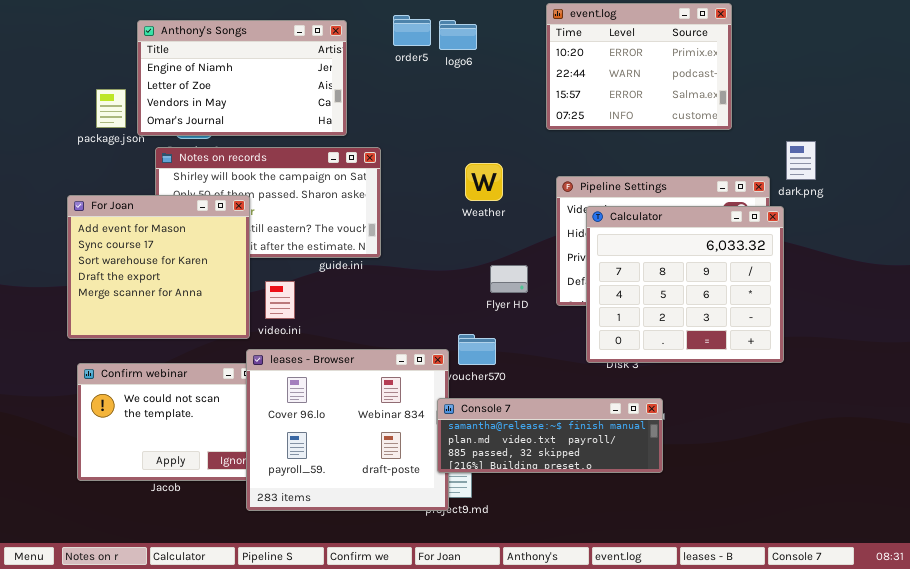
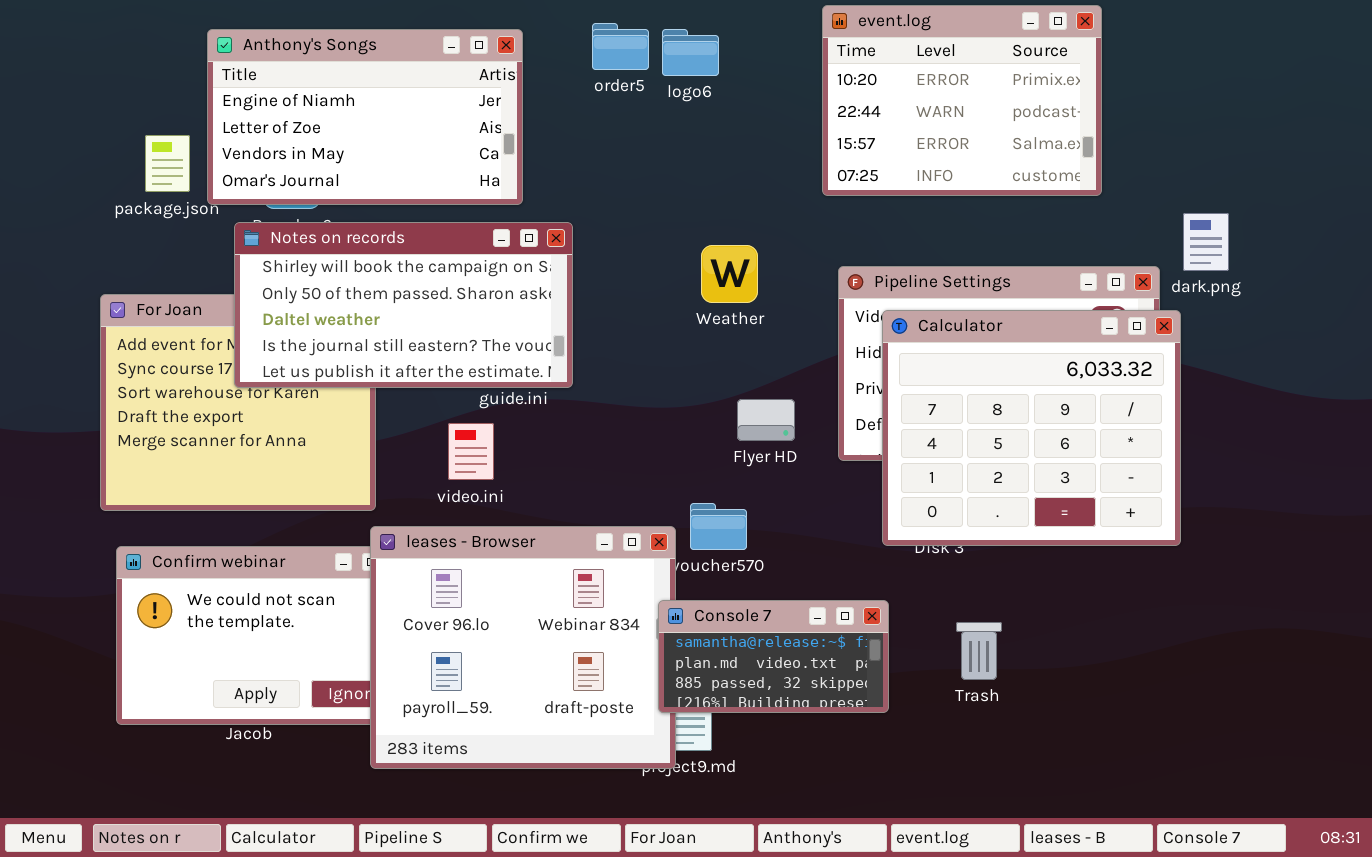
Notes on records: [155,147,381,258] -> [234,222,573,388], raised
video.ini: [265,281,295,319] -> [448,423,494,480], moved
Console 7: [437,398,663,473] -> [658,600,889,713], resized

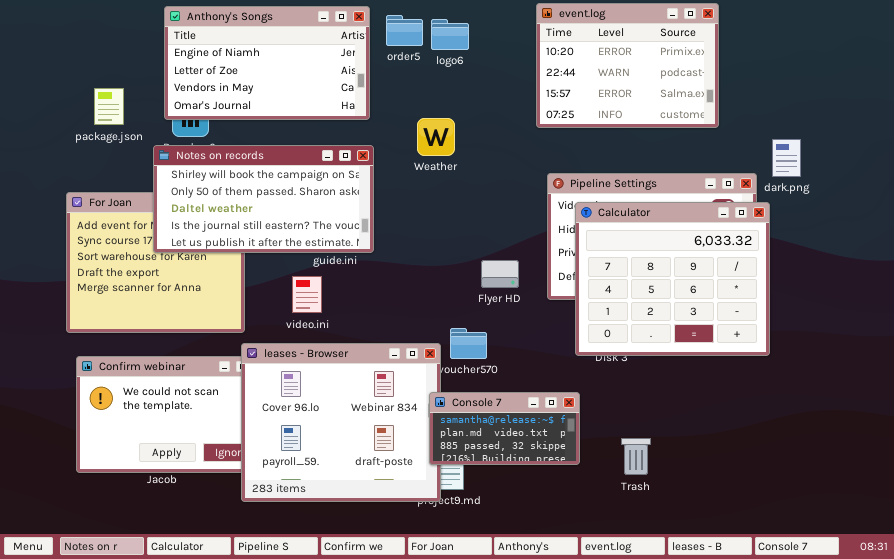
Anthony's Songs: [207,29,523,205] -> [164,6,370,120], moved
Weather: [701,245,758,303] -> [417,118,455,156], moved
Trash: [956,622,1002,680] -> [621,438,651,475], moved

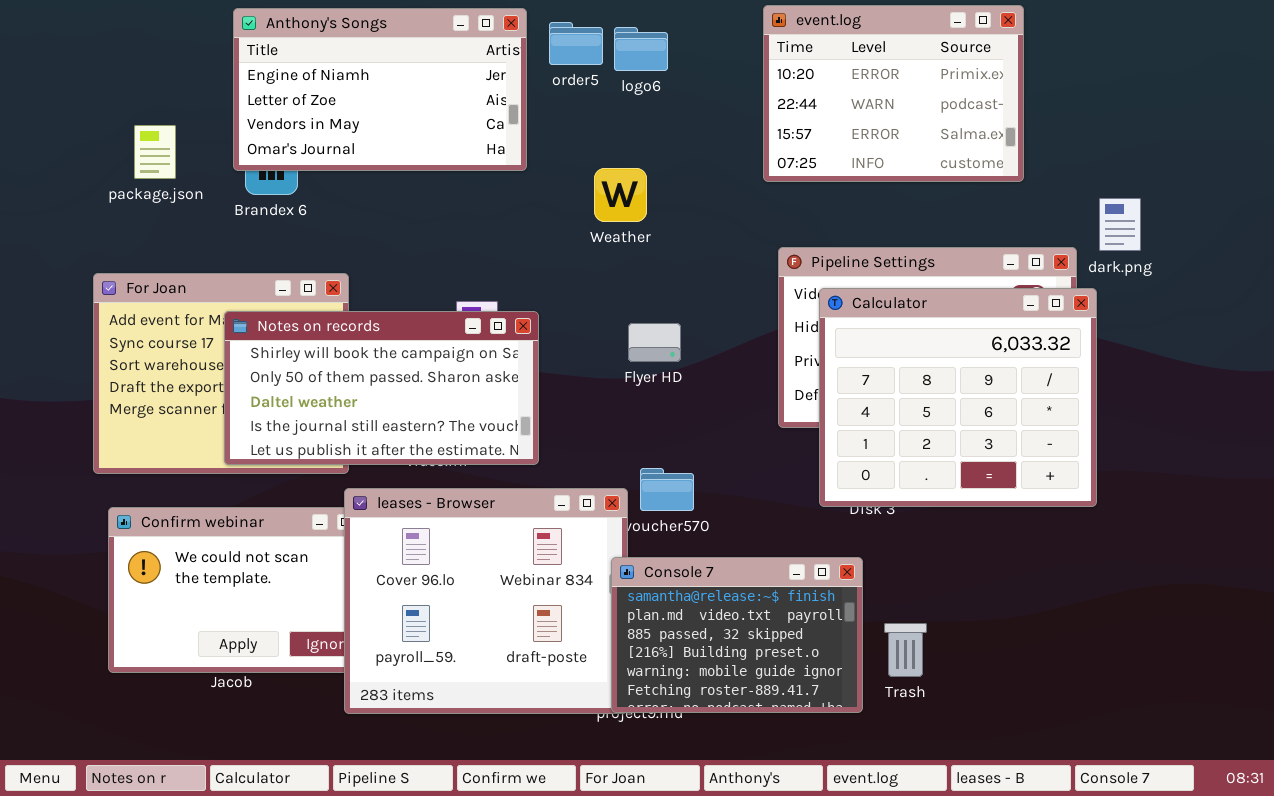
Notes on records: [153,145,374,253] -> [224,311,539,465], moved
Flyer HD: [481,260,519,288] -> [628,323,681,362], moved
Console 7: [429,392,580,465] -> [611,557,863,713], resized

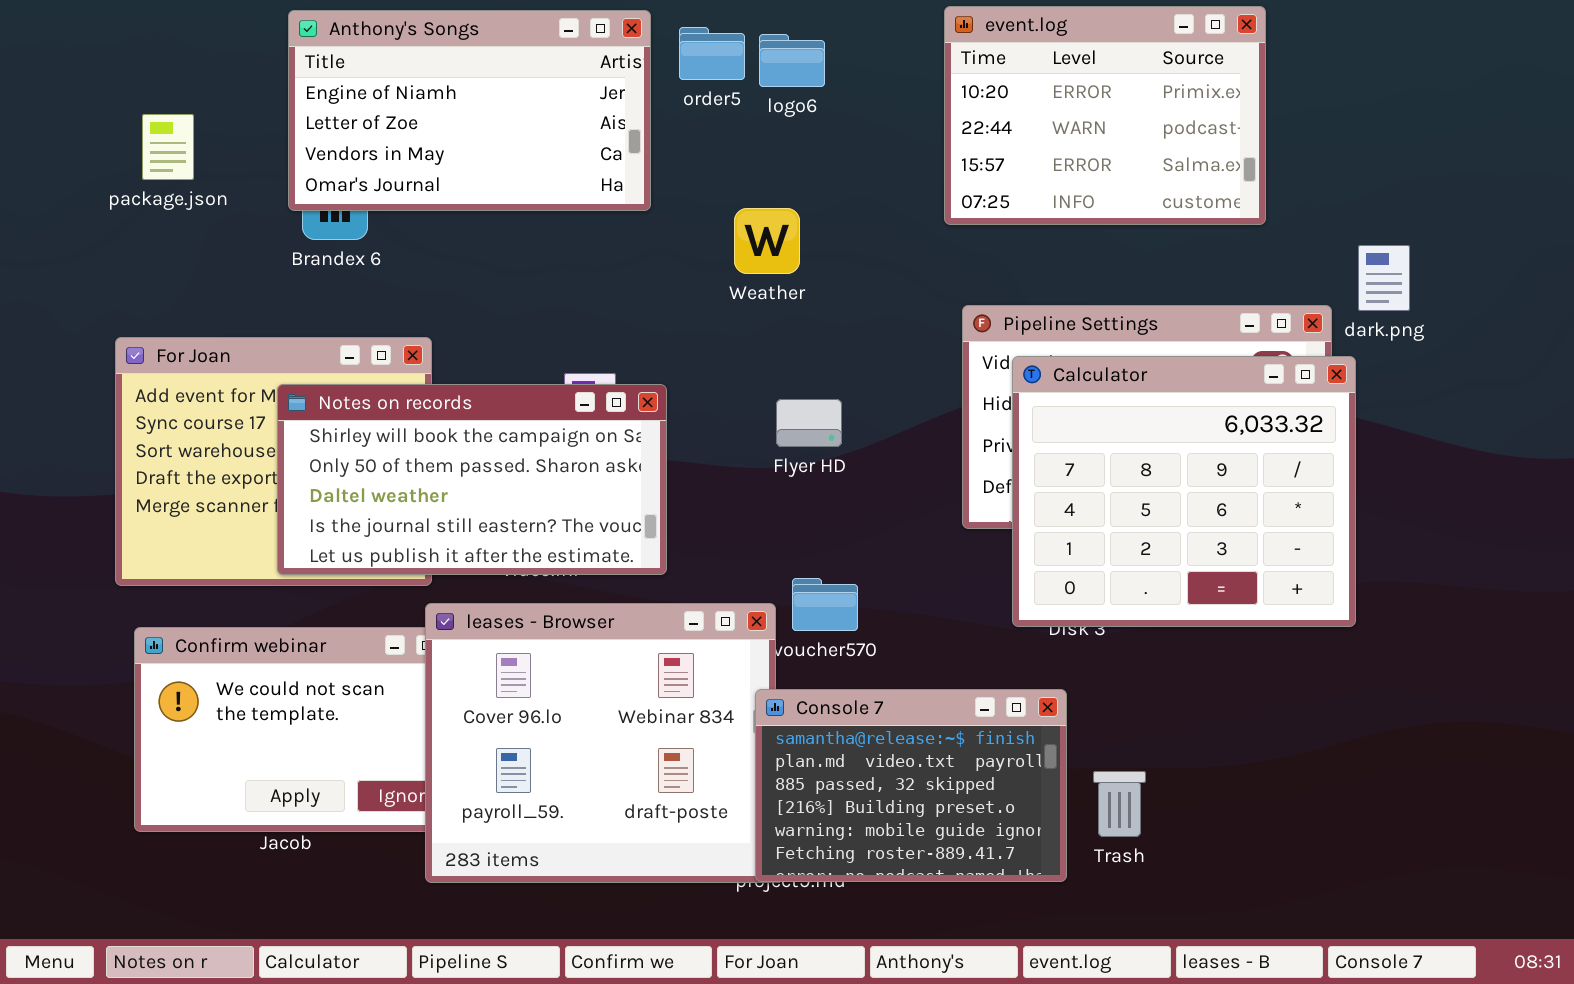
package.json: [134,125,176,179] -> [142,114,194,180], moved

